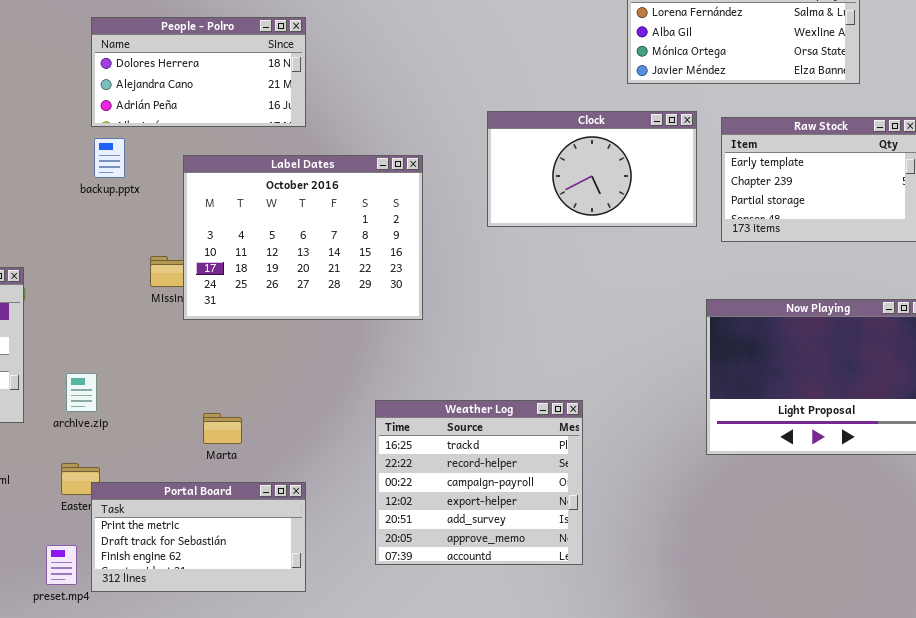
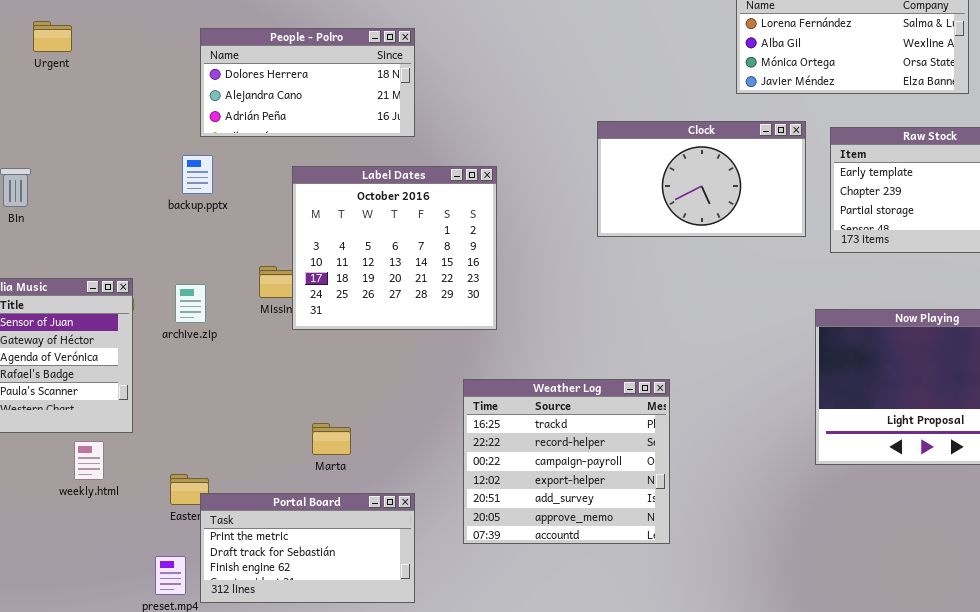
backup.pptx: [94,138,125,178] -> [182,155,213,194], moved
Label Dates: [183,155,423,320] -> [292,166,497,330], resized
archive.zip: [66,373,97,412] -> [175,284,206,323], moved
Weather Log: [375,400,583,565] -> [463,379,670,544], moved

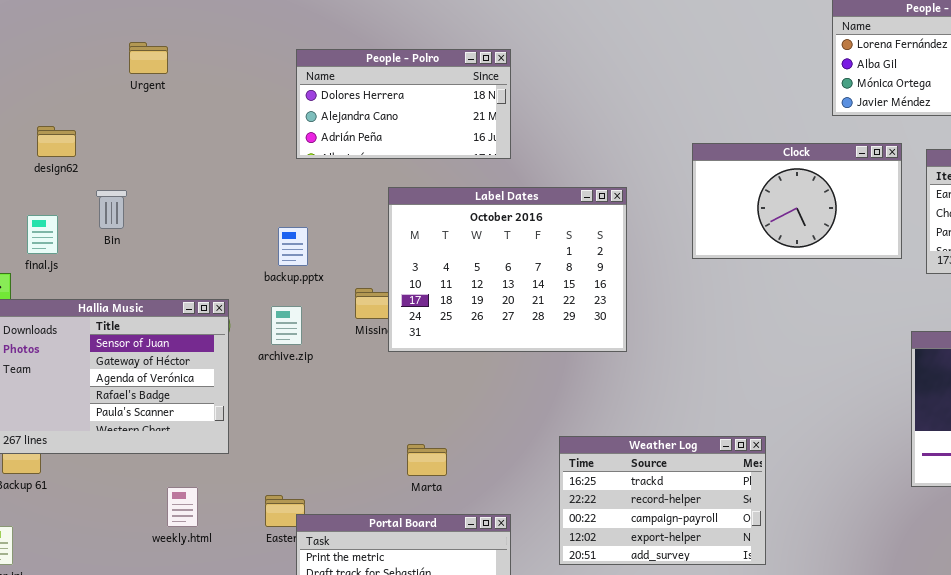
backup.pptx: [182,155,213,194] -> [278,227,308,266], moved
Label Dates: [292,166,497,330] -> [388,187,627,352], resized
Weather Log: [463,379,670,544] -> [559,436,766,565], resized
weekly.html: [74,441,104,480] -> [167,487,198,527], moved

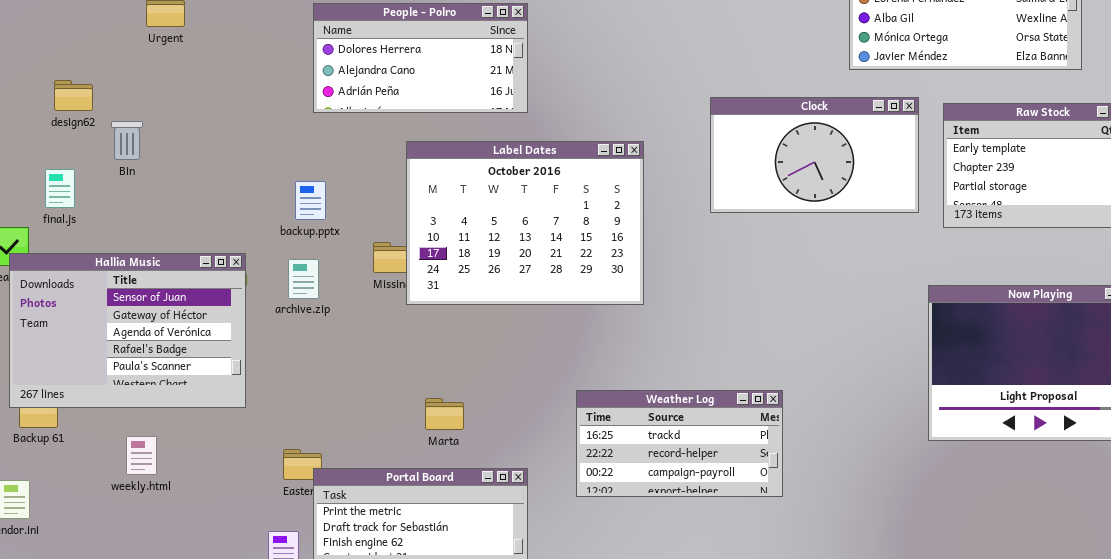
Bin: [96,190,127,229] -> [111,121,143,160], moved
Weather Log: [559,436,766,565] -> [576,390,783,497], resized
weekly.html: [167,487,198,527] -> [126,436,157,475], moved

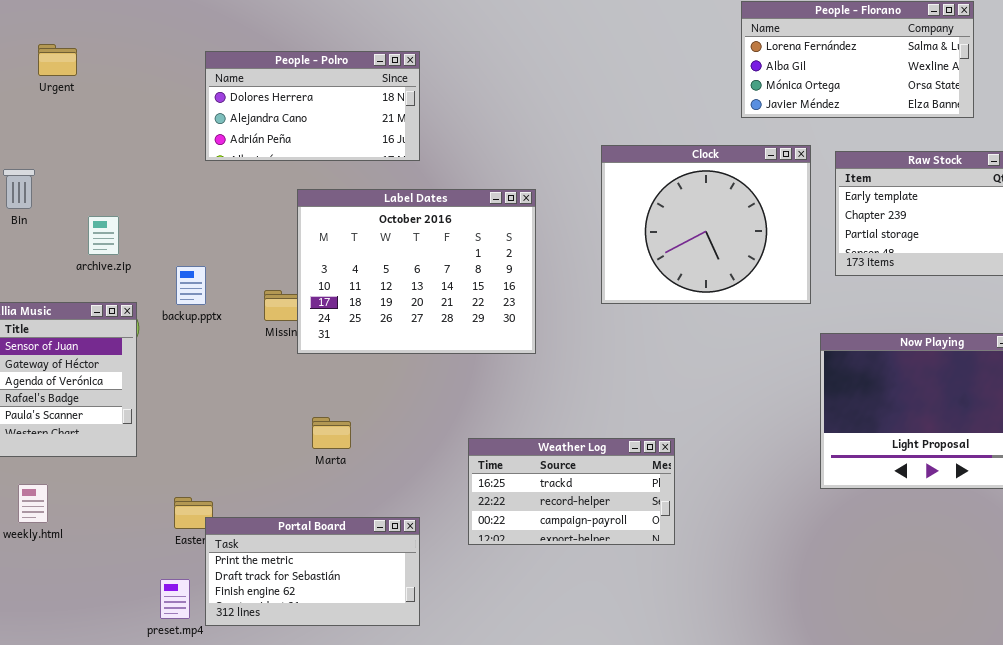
Clock: [710,97,919,213] -> [601,145,811,304], resized
backup.pptx: [295,181,326,220] -> [176,266,206,305], moved
archive.zip: [288,259,319,299] -> [88,216,119,255], moved
Marta: [425,398,464,430] -> [312,417,351,449], moved

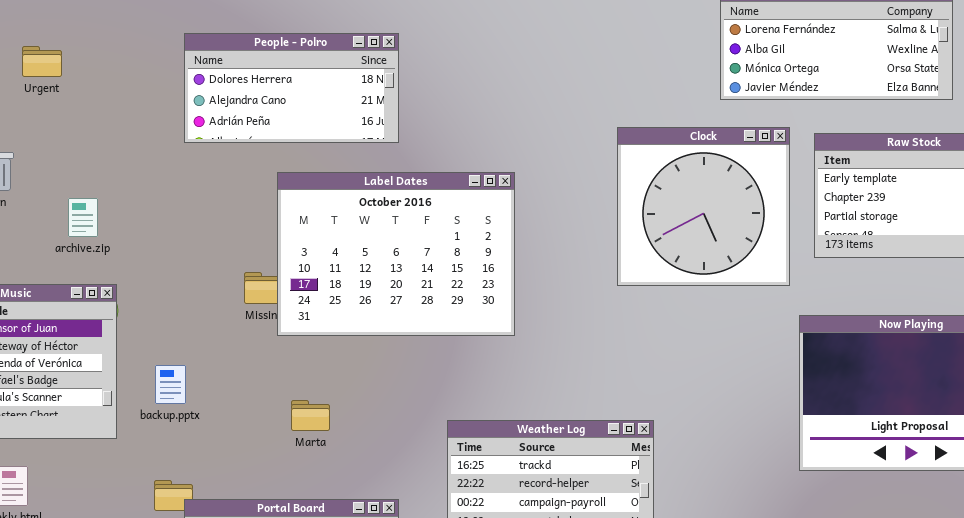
Urgent: [38,44,77,76] -> [22,46,62,77], moved
Clock: [601,145,811,304] -> [617,127,790,286], resized
backup.pptx: [176,266,206,305] -> [155,365,186,404], moved

